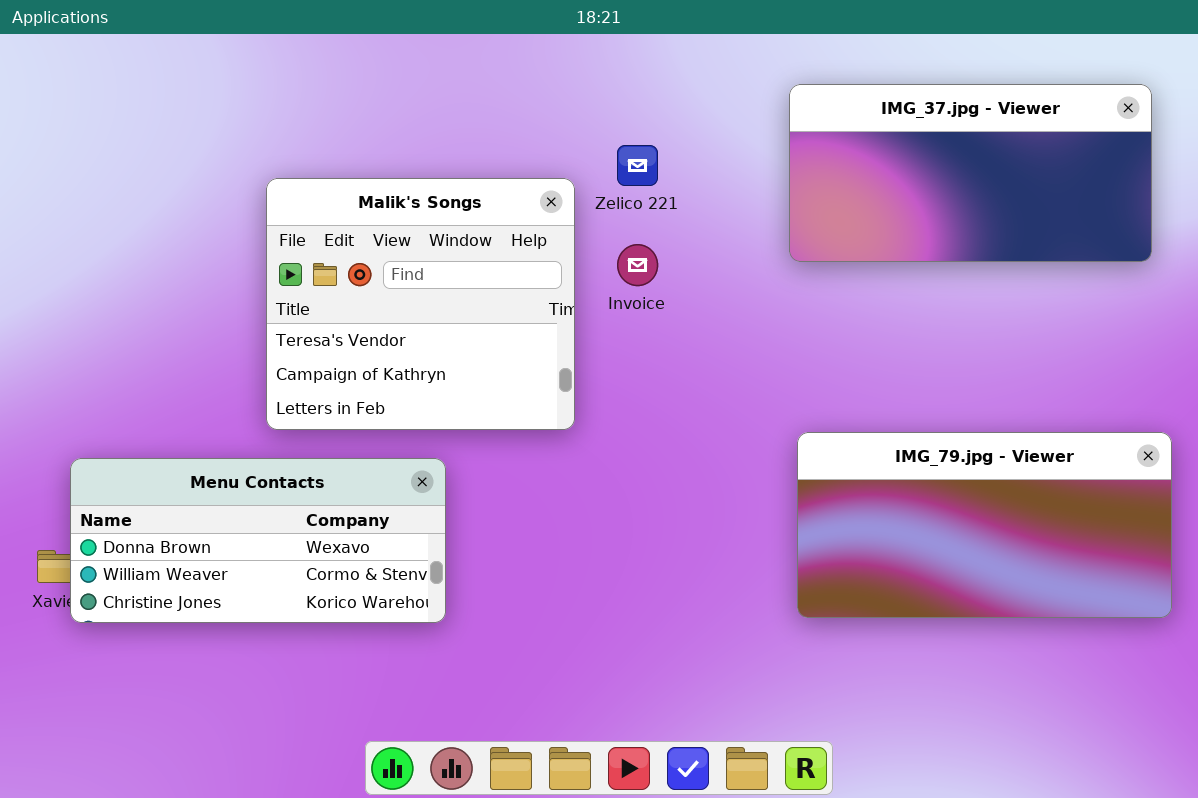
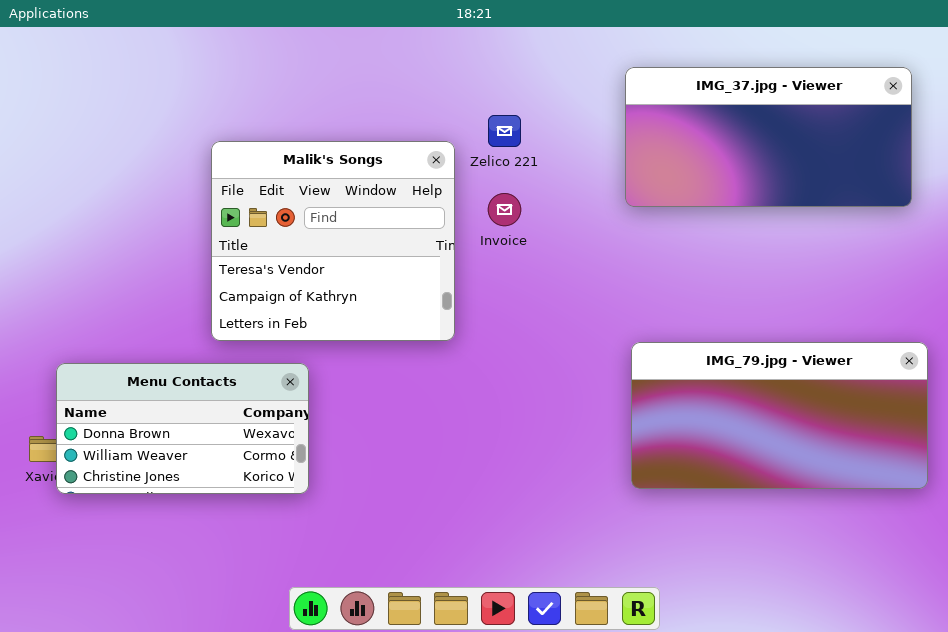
Menu Contacts: [70,458,446,623] -> [56,363,309,494], resized

